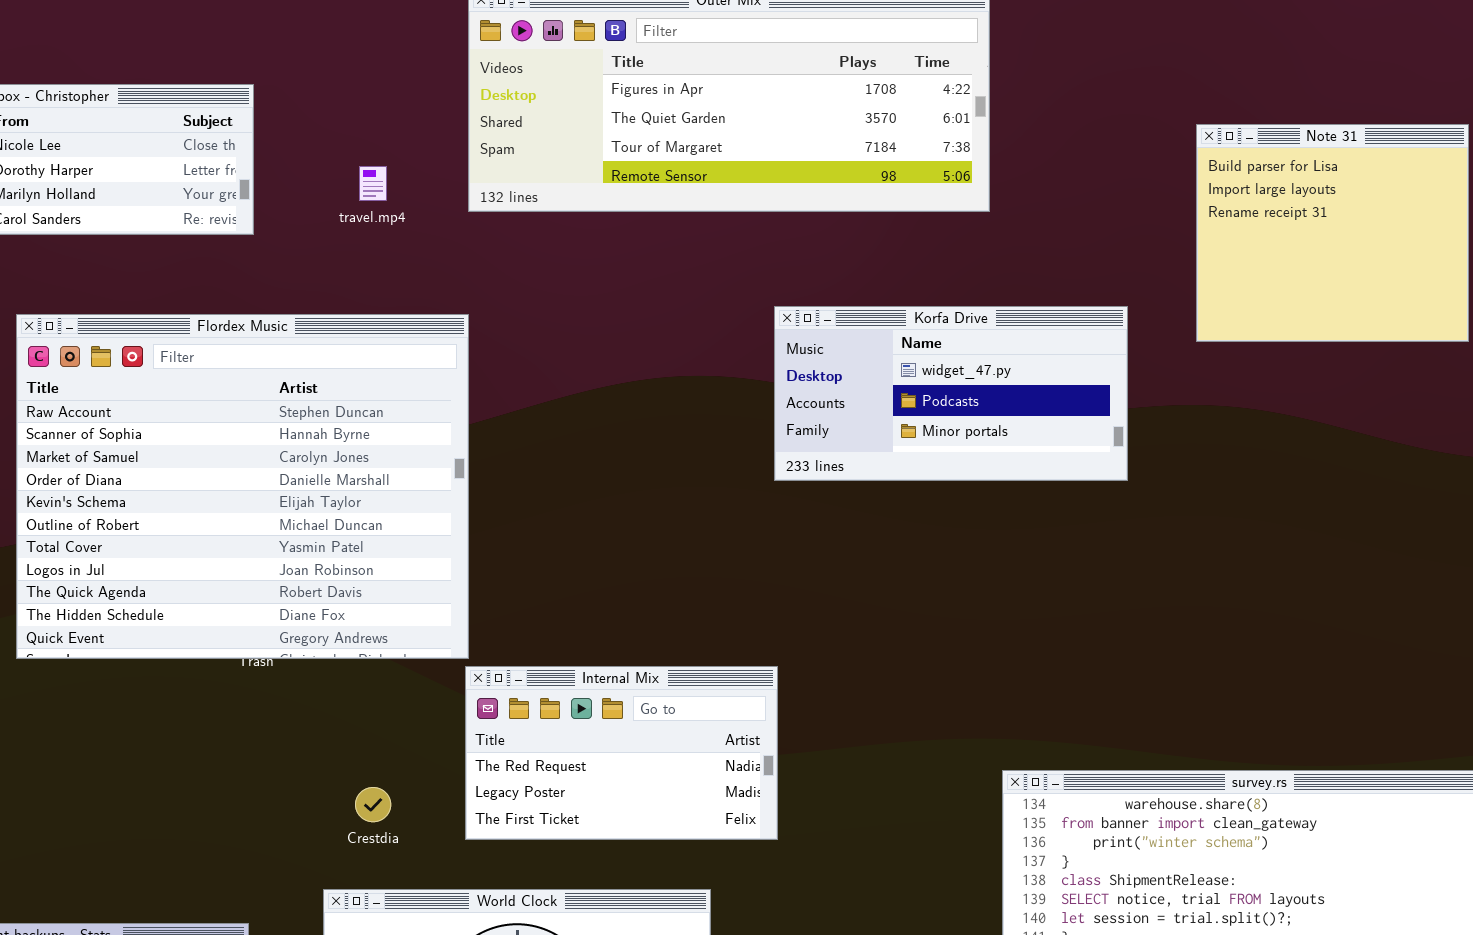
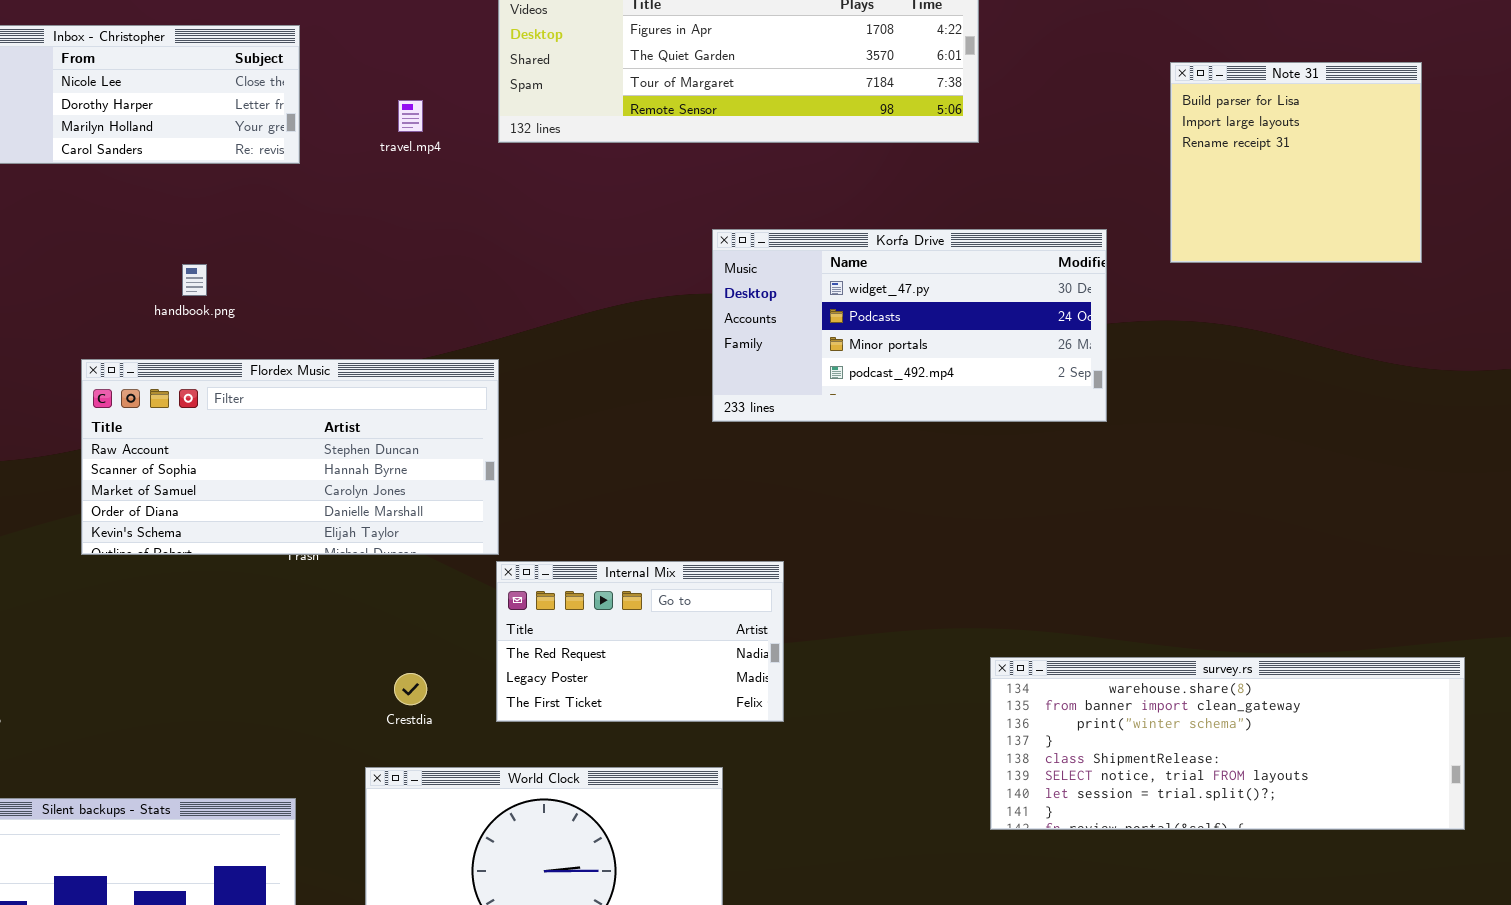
Korfa Drive: [774,306,1128,481] -> [712,229,1107,422], resized
Flordex Music: [16,314,469,659] -> [81,359,499,555], resized

